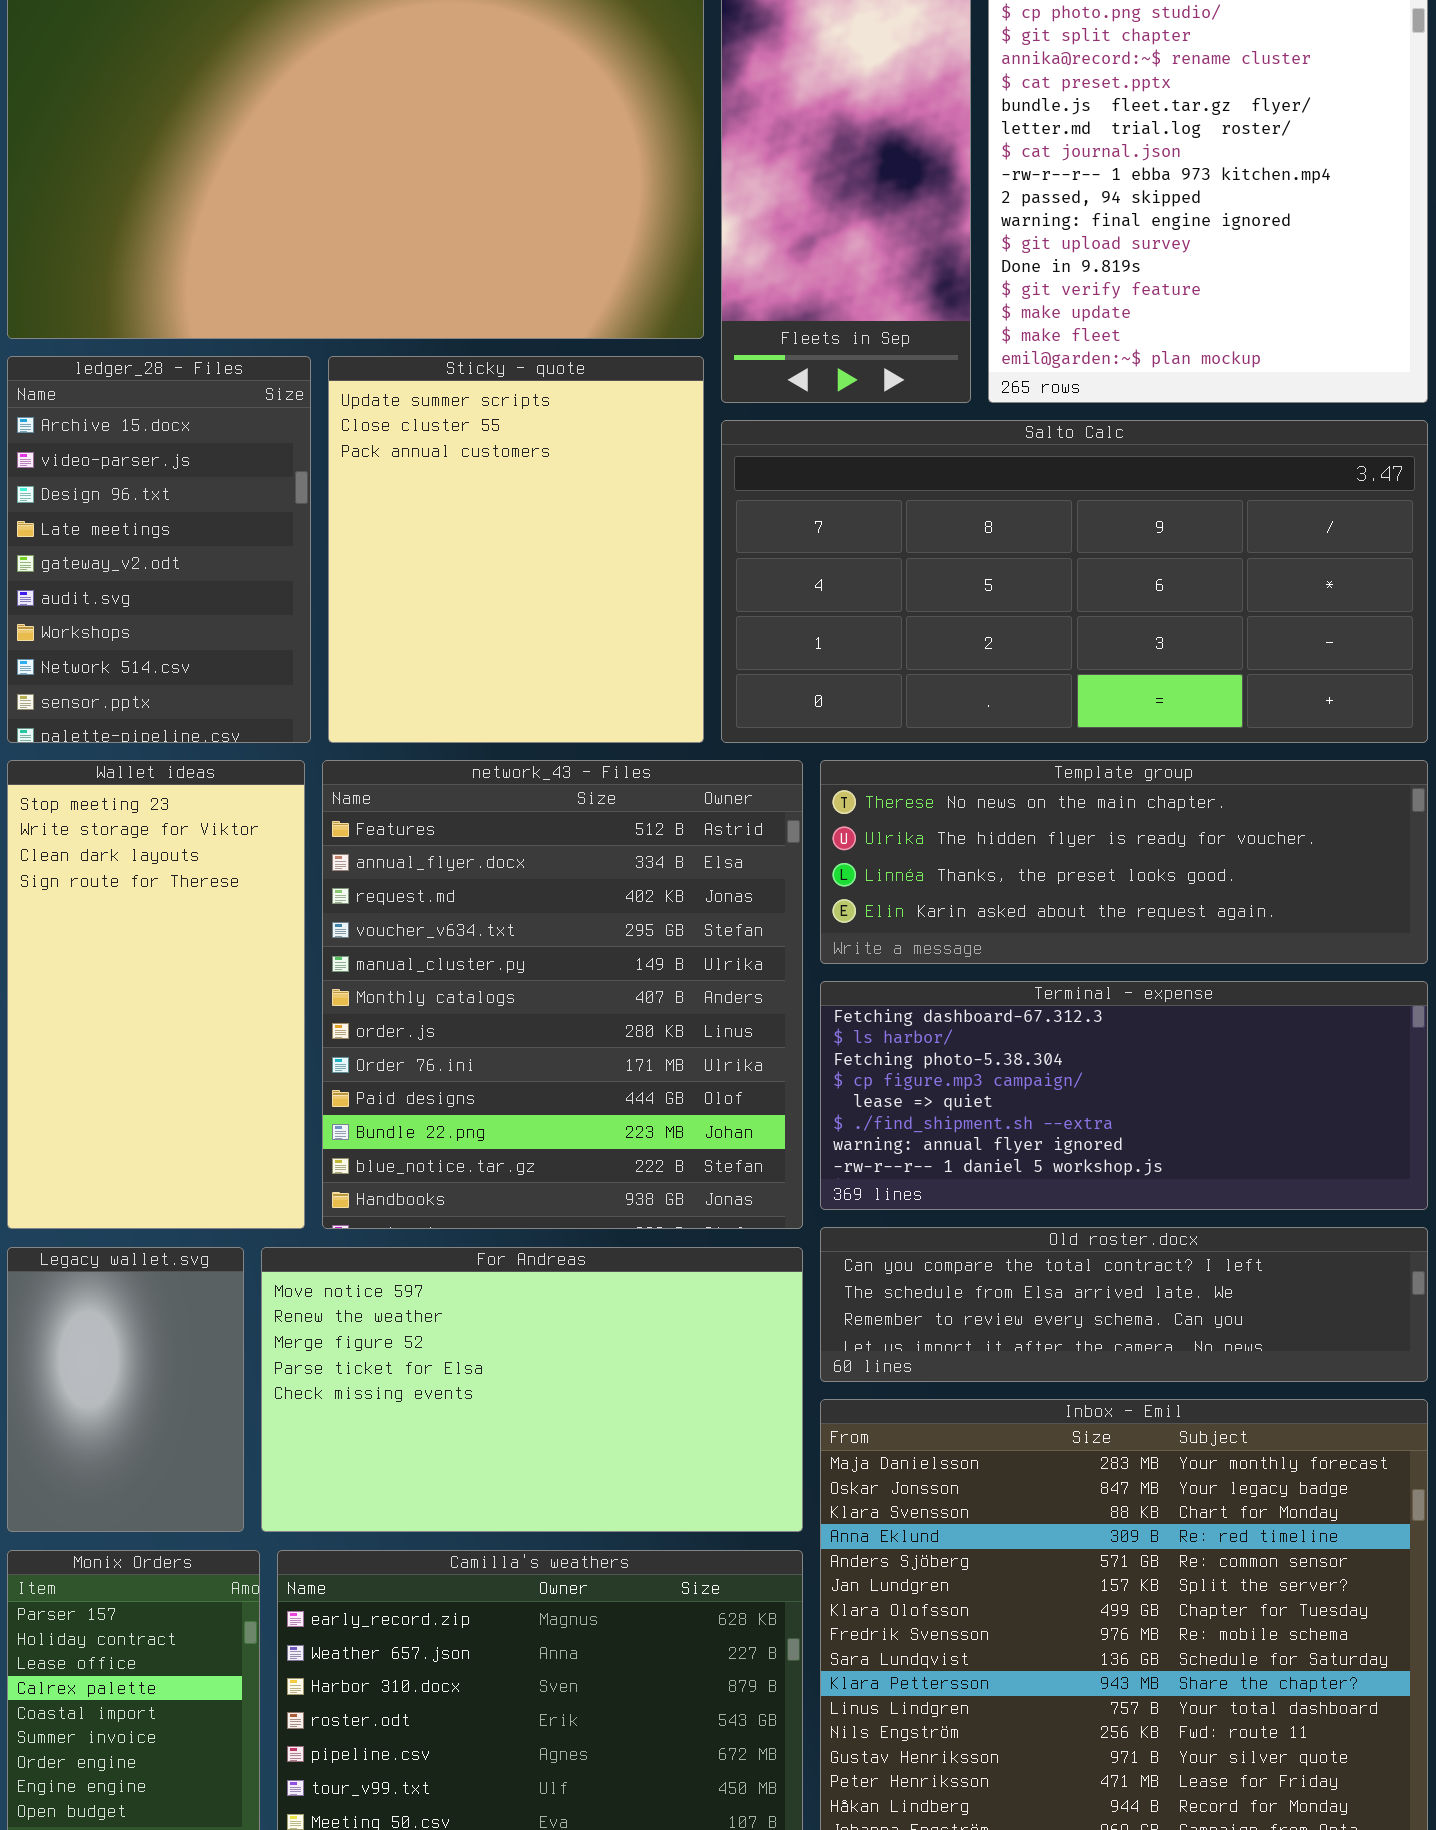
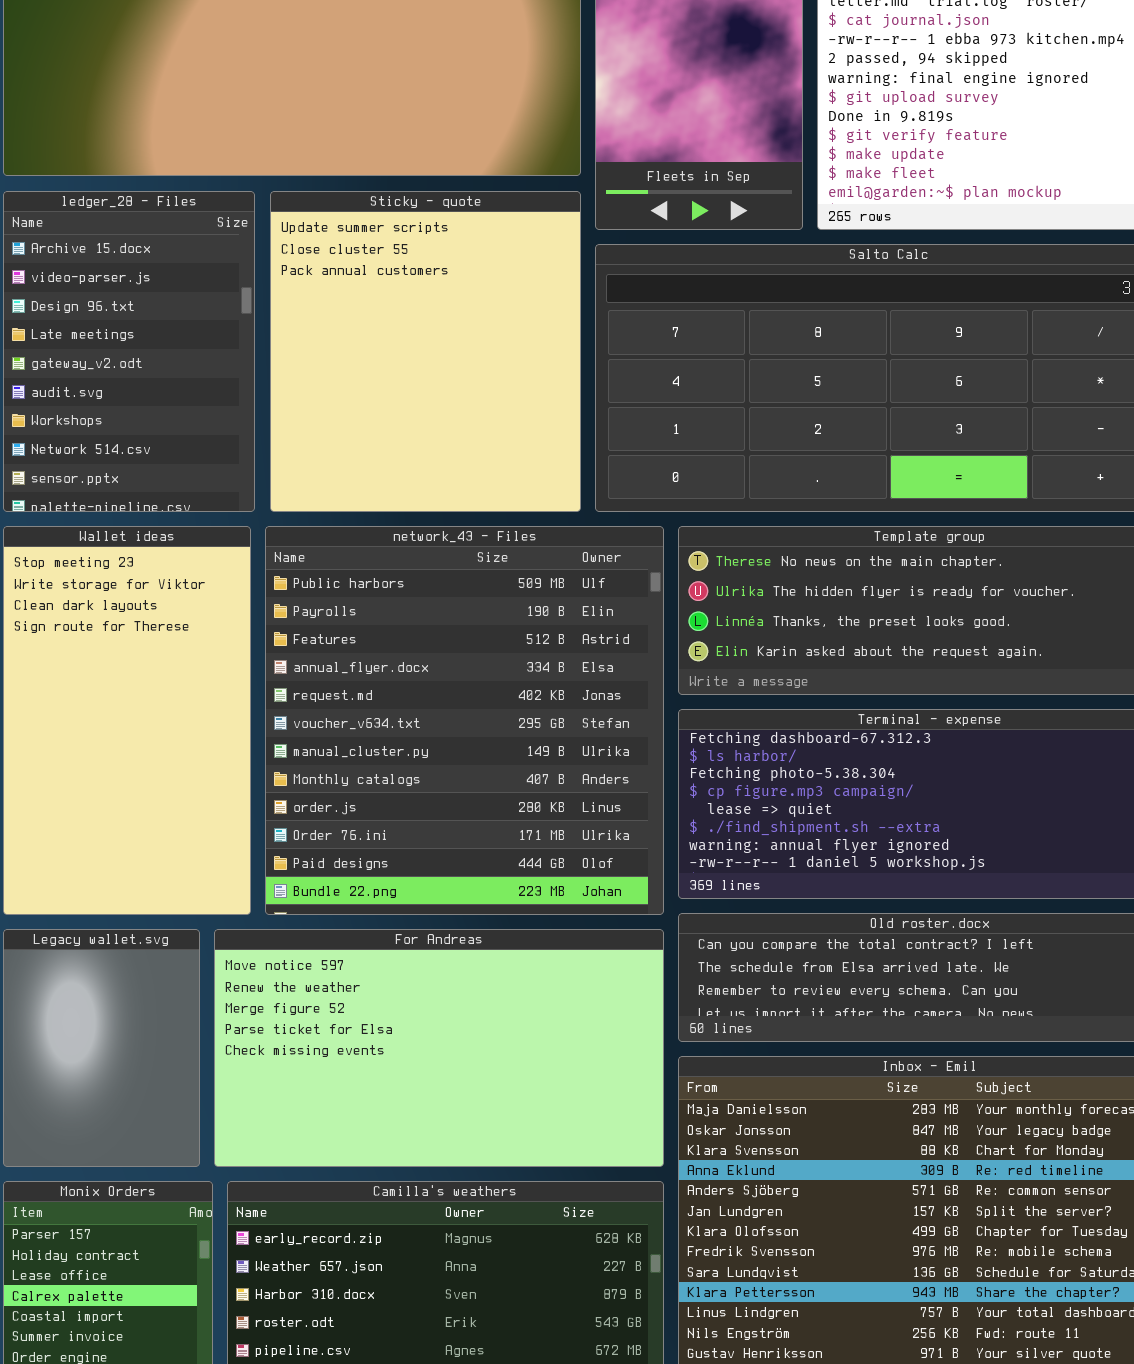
network_43 - Files: [322,760,803,1229] -> [265,526,664,915], scrolled up 2 rows

